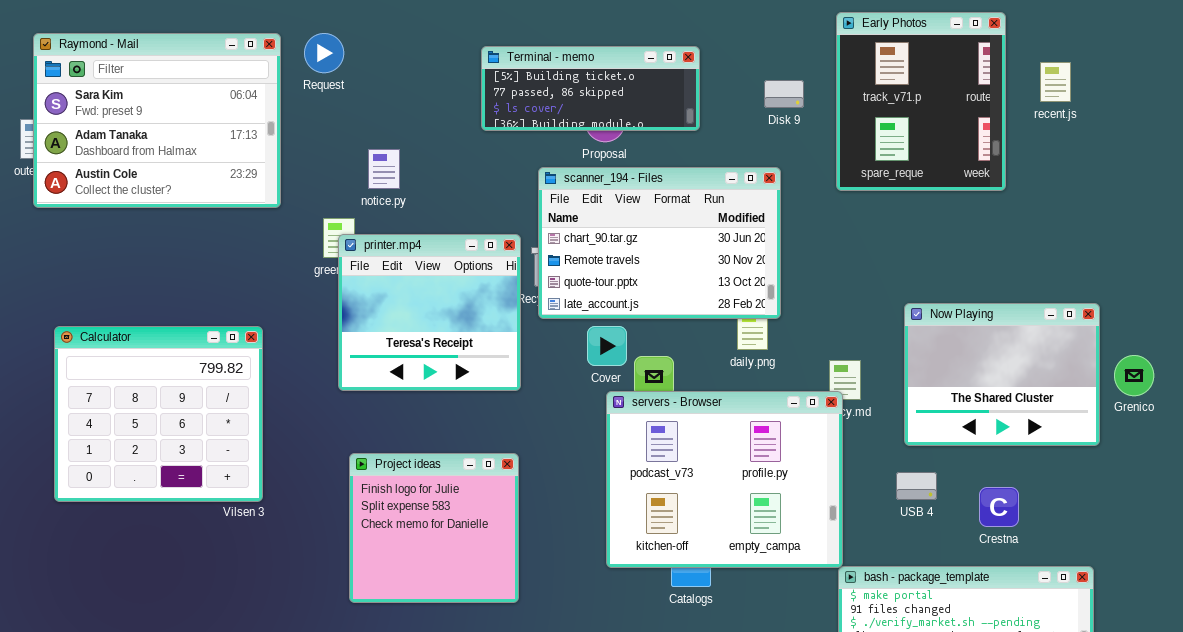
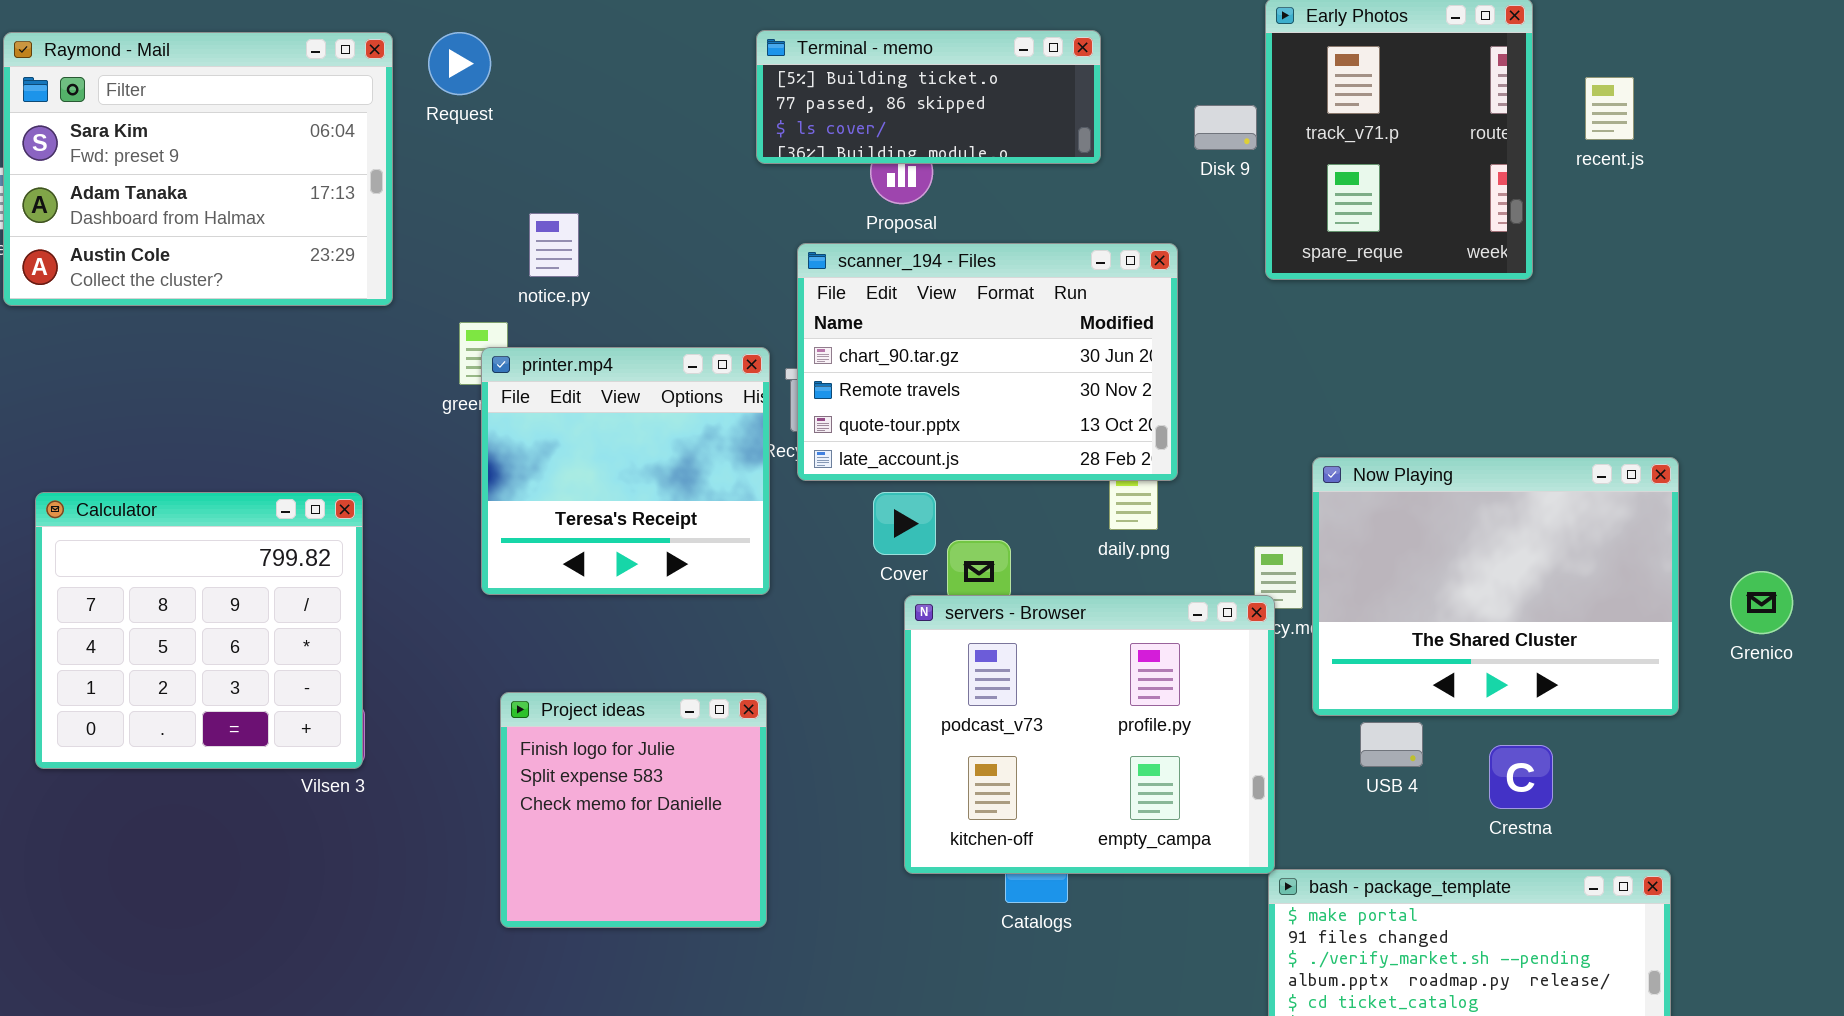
Terminal - memo: [481,46,700,131] -> [756,30,1101,164], moved
Disk 9: [764,80,804,108] -> [1194,105,1257,150], moved
Now Playing: [904,303,1100,446] -> [1312,457,1679,716], resized
Grenico: [1114,355,1154,396] -> [1730,571,1793,634], moved

